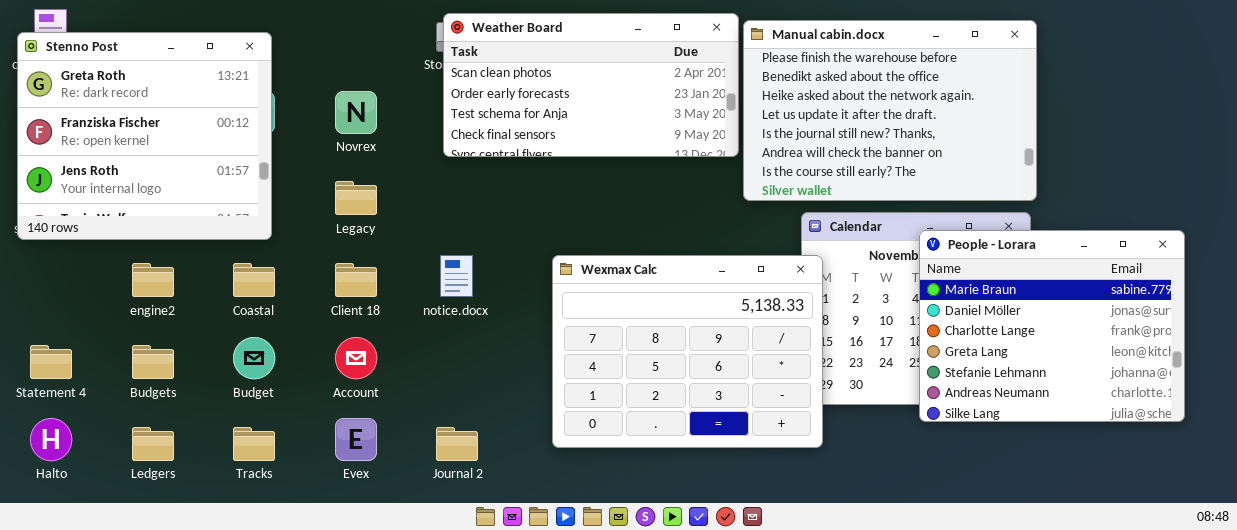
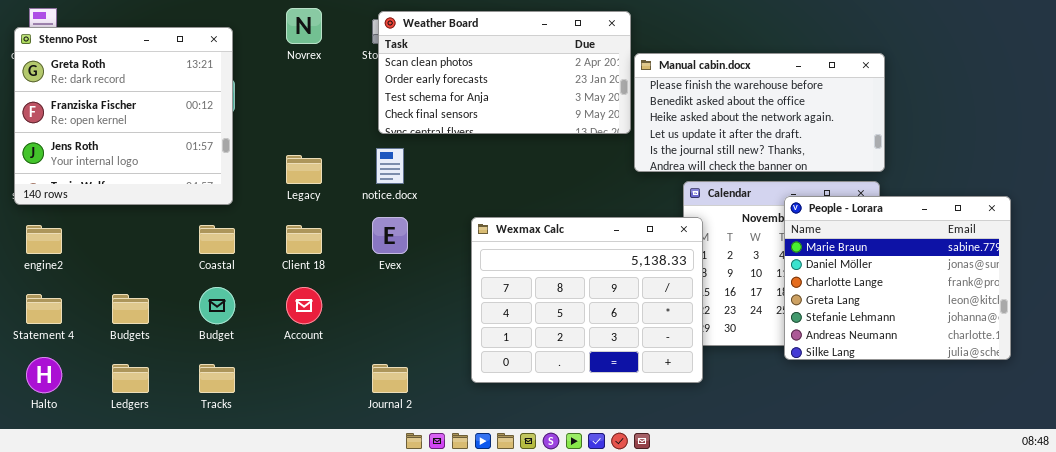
Manual cabin.docx: [743,20,1037,201] -> [634,53,885,172], resized
Novrex: [335,91,377,134] -> [286,8,322,44], moved
notice.docx: [440,255,473,297] -> [376,148,404,184], moved
engine2: [132,263,174,297] -> [26,225,62,254], moved
Evex: [335,418,377,461] -> [372,217,408,254], moved

